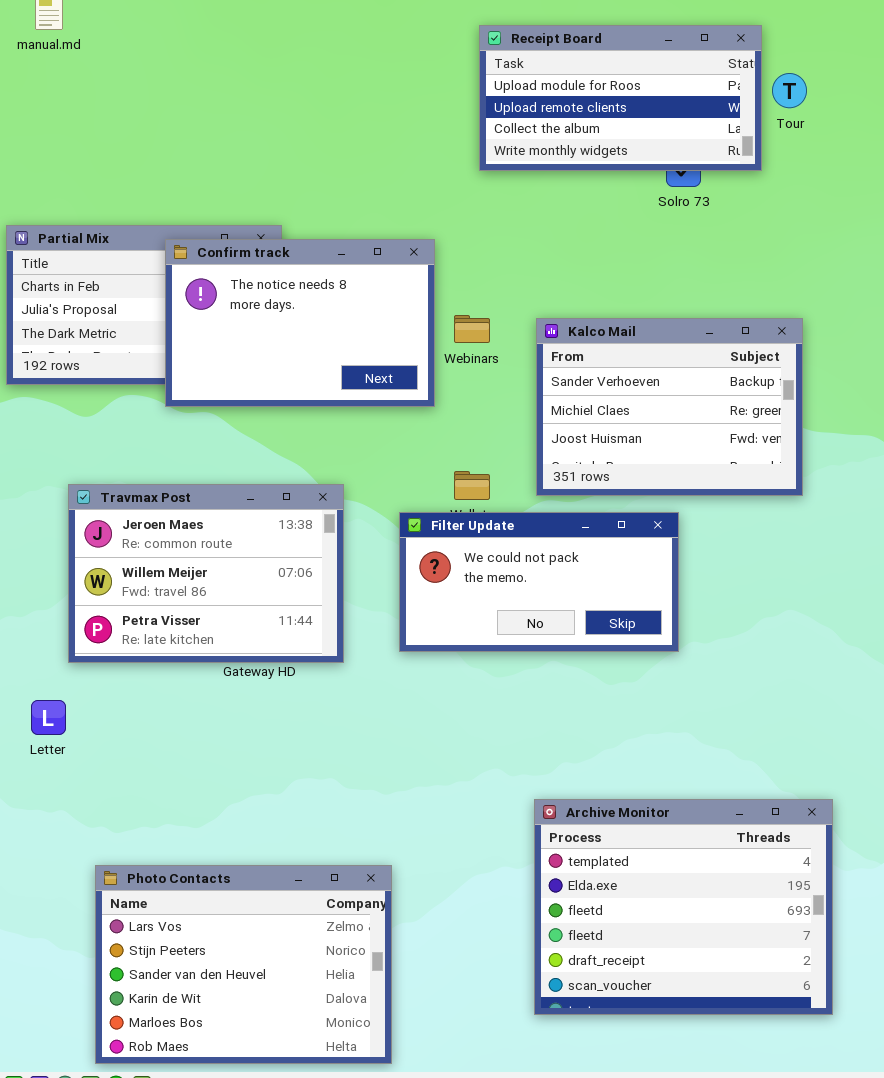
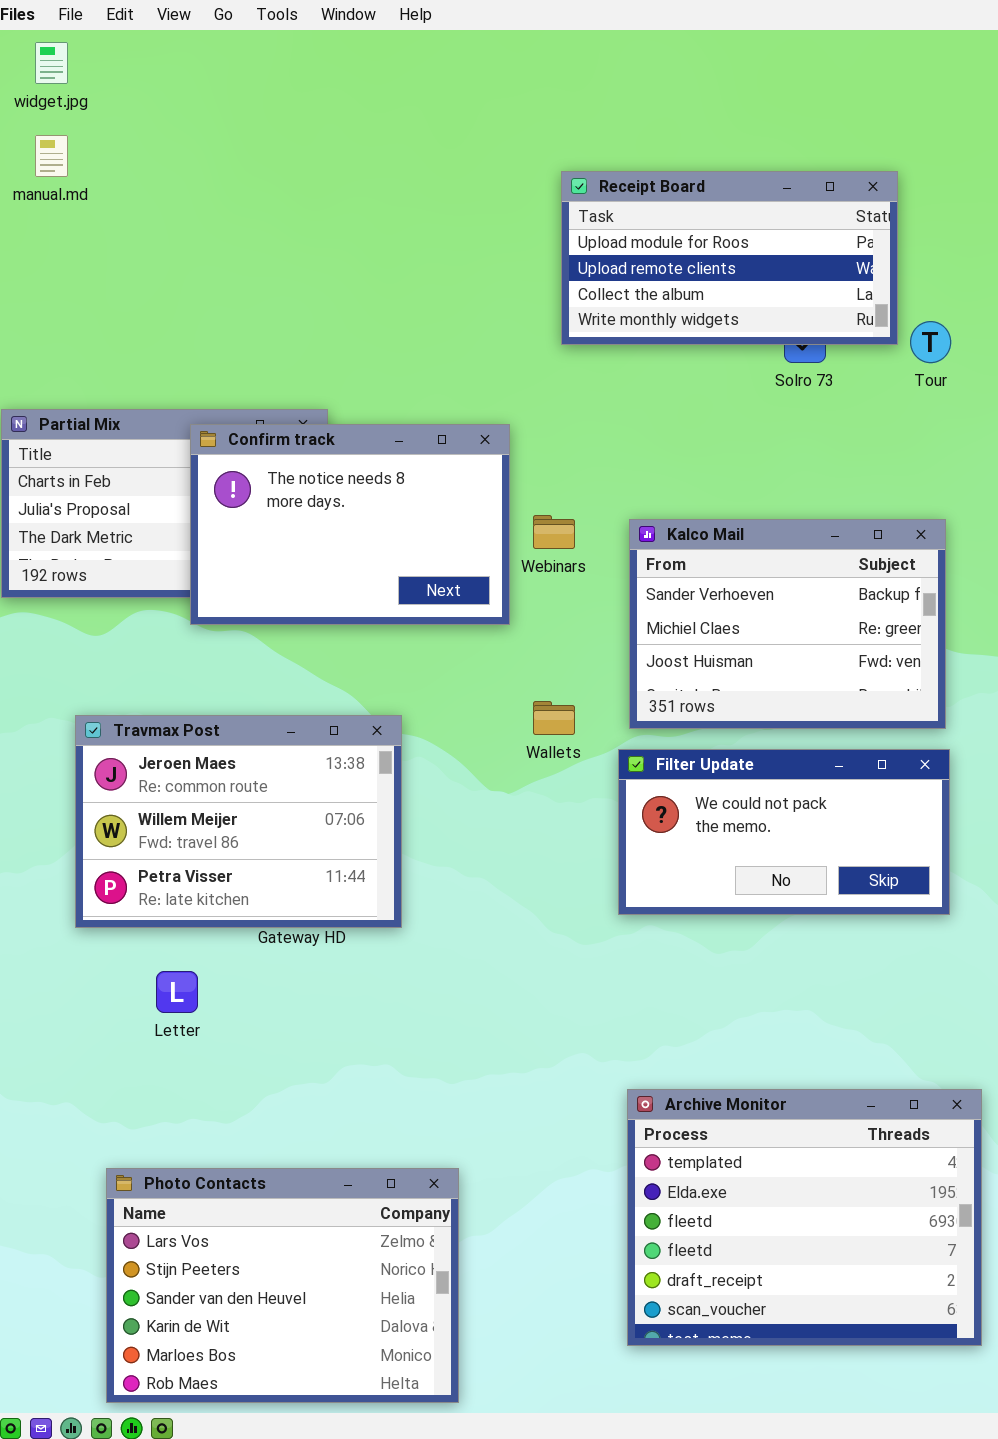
Tour: [772,73,807,108] -> [910,321,951,363], moved
Filter Update: [399,512,679,652] -> [618,749,950,915], moved
Letter: [31,700,66,735] -> [156,971,198,1013], moved

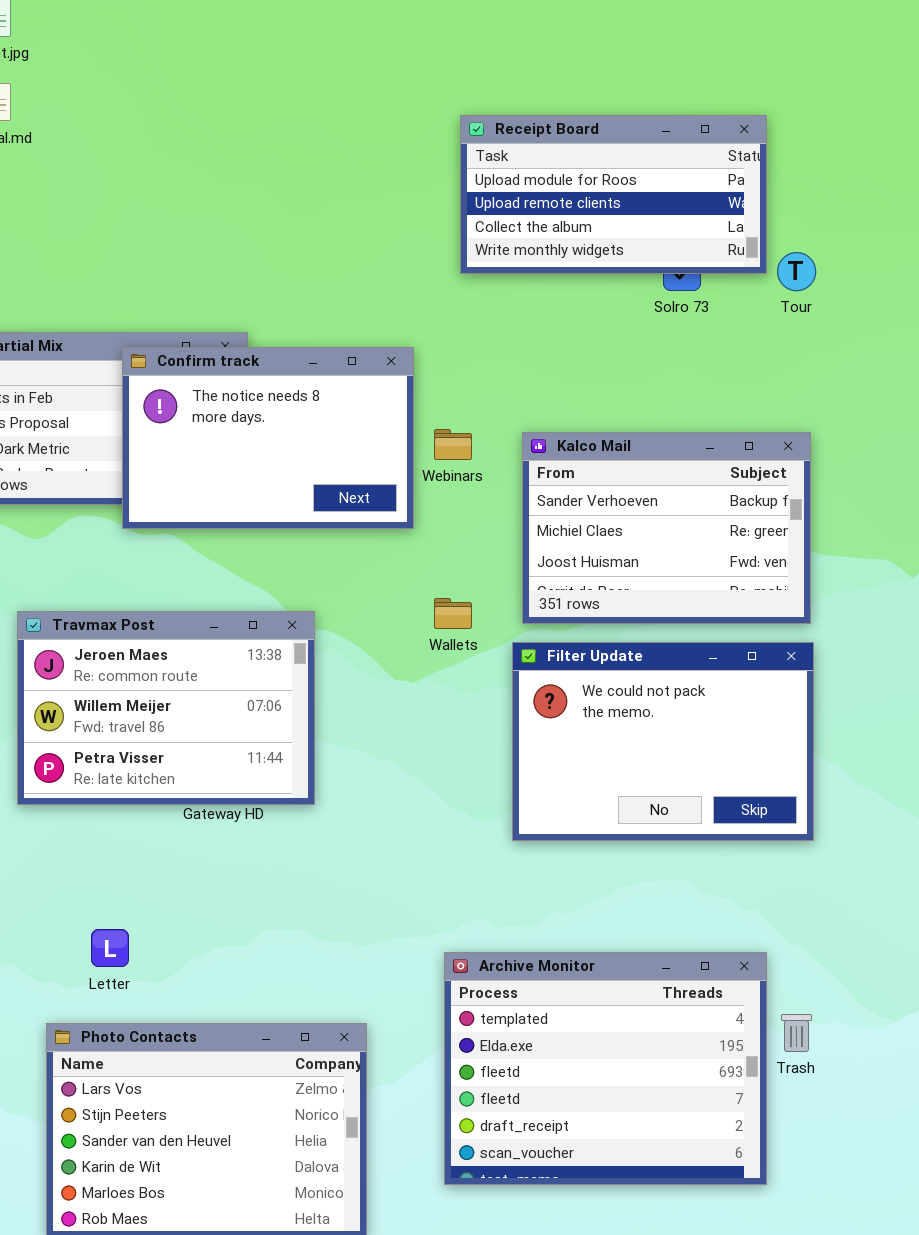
Filter Update: [618,749,950,915] -> [512,642,814,841], resized
Letter: [156,971,198,1013] -> [91,929,129,967], moved
Archive Monitor: [627,1089,982,1346] -> [444,952,767,1185], moved

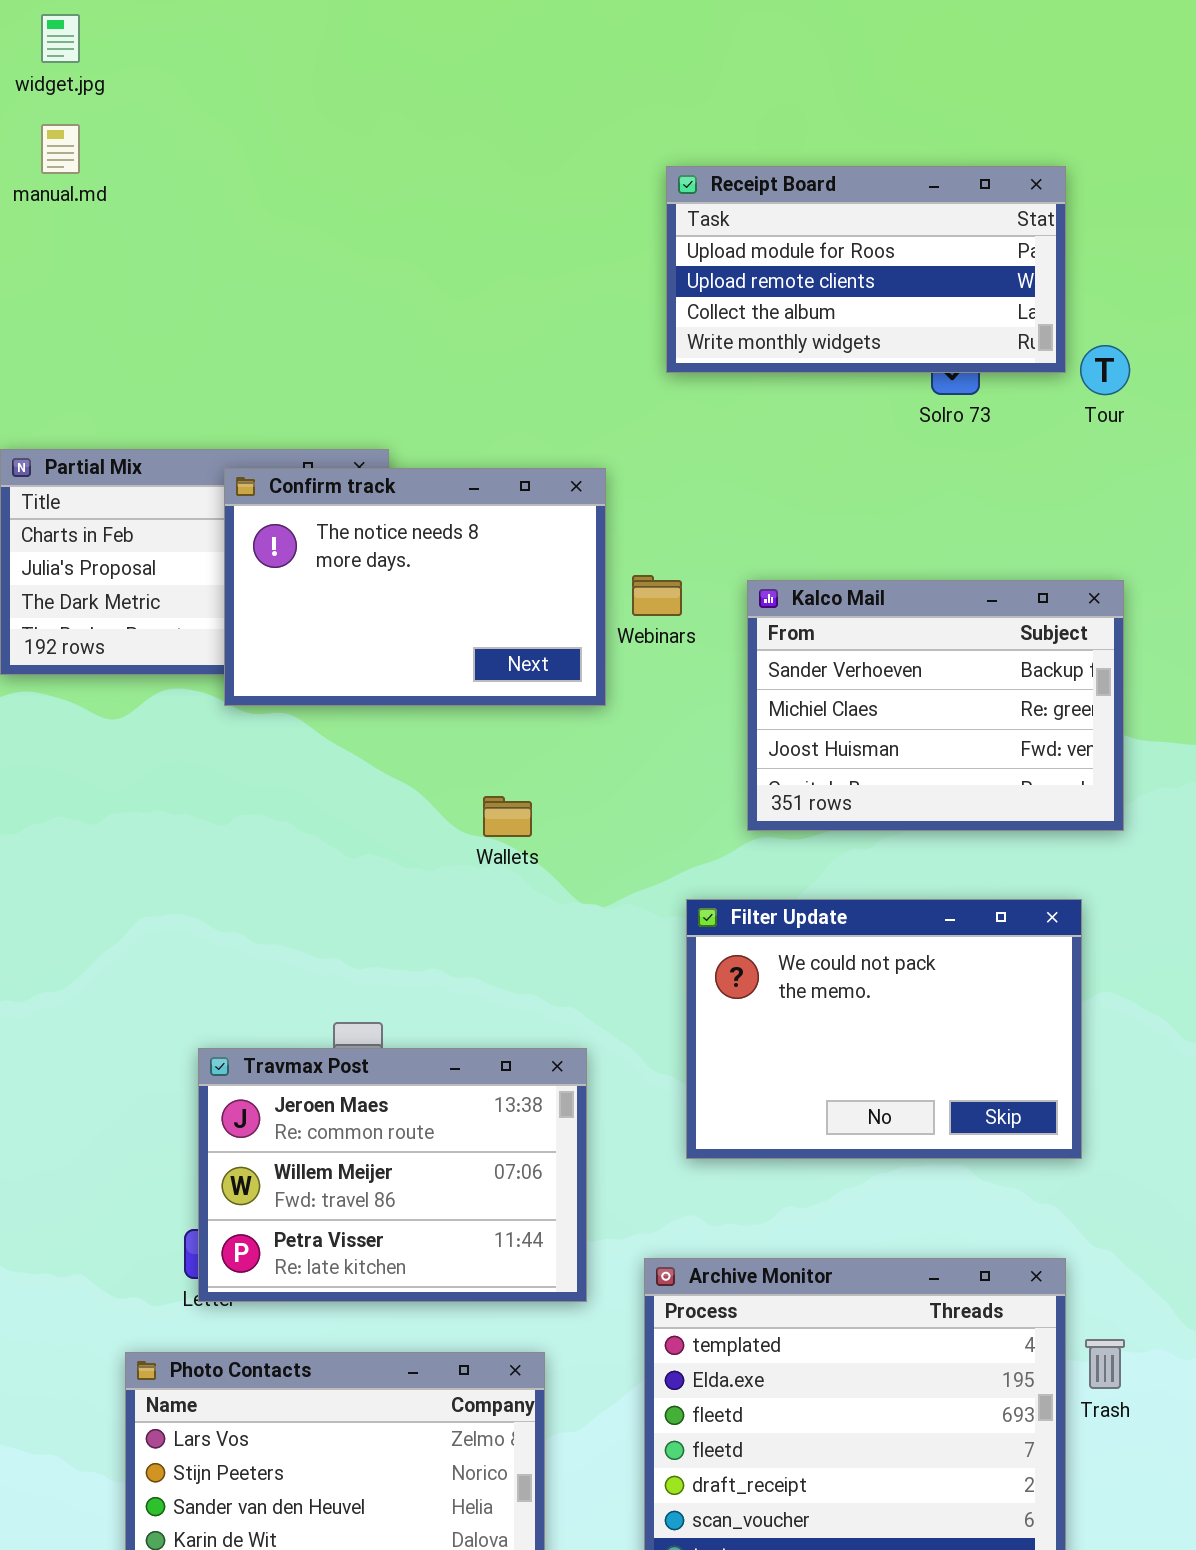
Wallets: [434,598,472,629] -> [483,796,532,837], moved
Travmax Post: [17,611,315,805] -> [198,1048,587,1302], moved
Filter Update: [512,642,814,841] -> [686,899,1082,1159], moved

